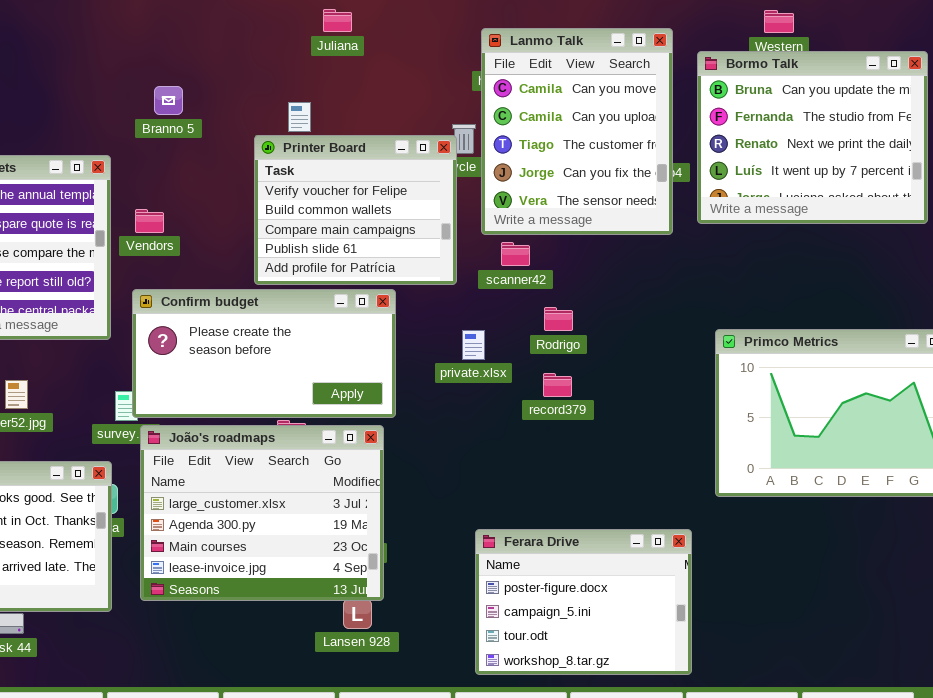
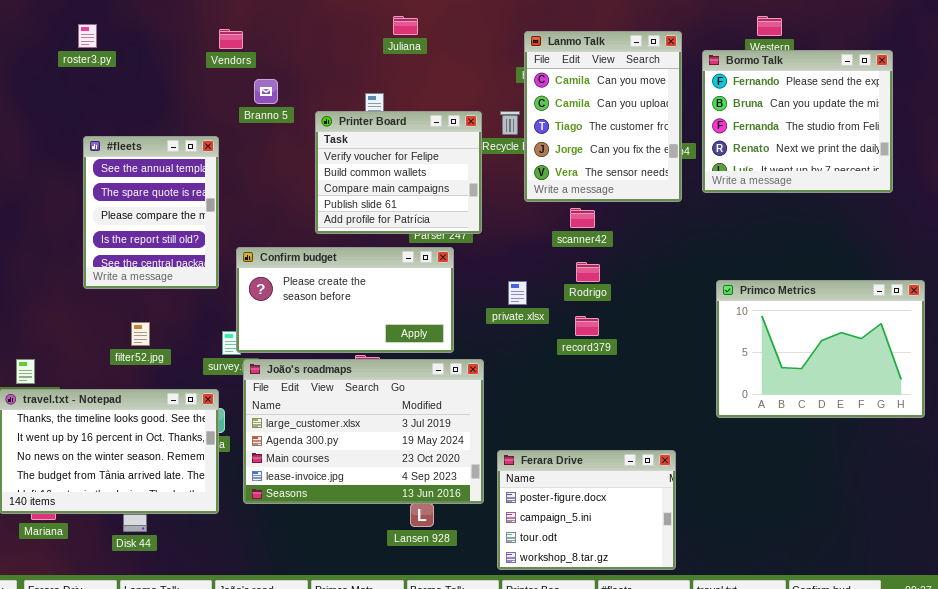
Bormo Talk: [697,51,928,224] -> [702,50,893,193], scrolled up 1 row
Printer Board: [254,135,457,285] -> [315,111,482,234], moved
Vendors: [135,209,164,233] -> [219,29,243,49], moved
scanner42: [501,242,530,266] -> [570,208,595,228], moved
João's roadmaps: [140,425,384,601] -> [243,359,484,504], resized
Ferara Drive: [475,529,692,675] -> [497,450,676,570], moved

